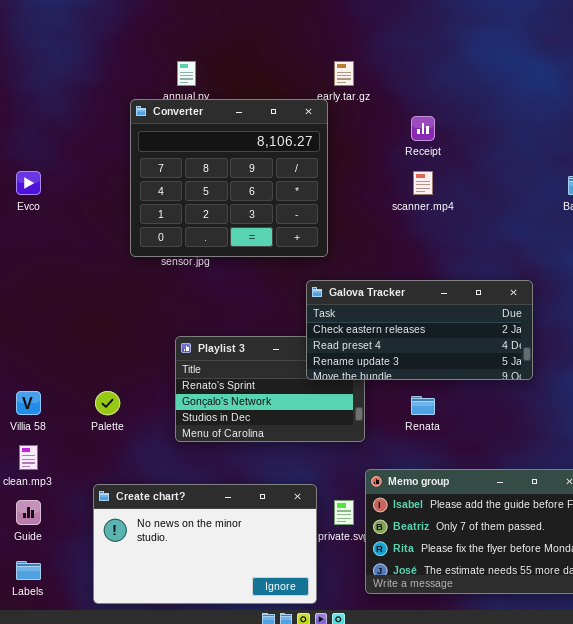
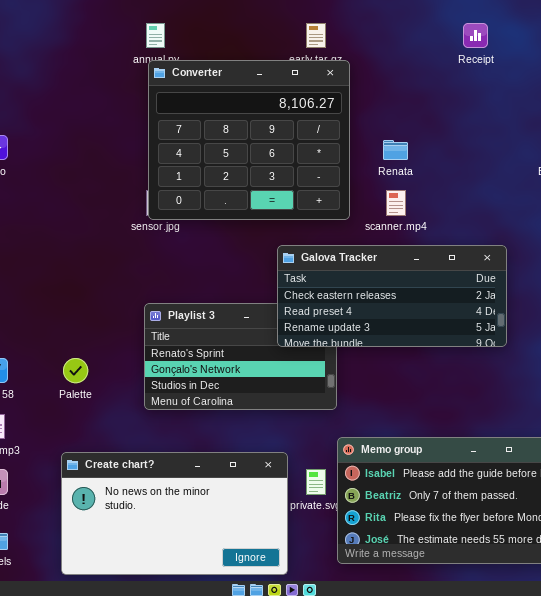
Converter: [130,99,328,257] -> [148,60,350,220], moved
Receipt: [411,116,435,141] -> [463,23,488,48], moved
scanner.mp4: [413,171,433,195] -> [386,190,406,216], moved
Renata: [411,396,435,415] -> [383,140,408,160], moved

